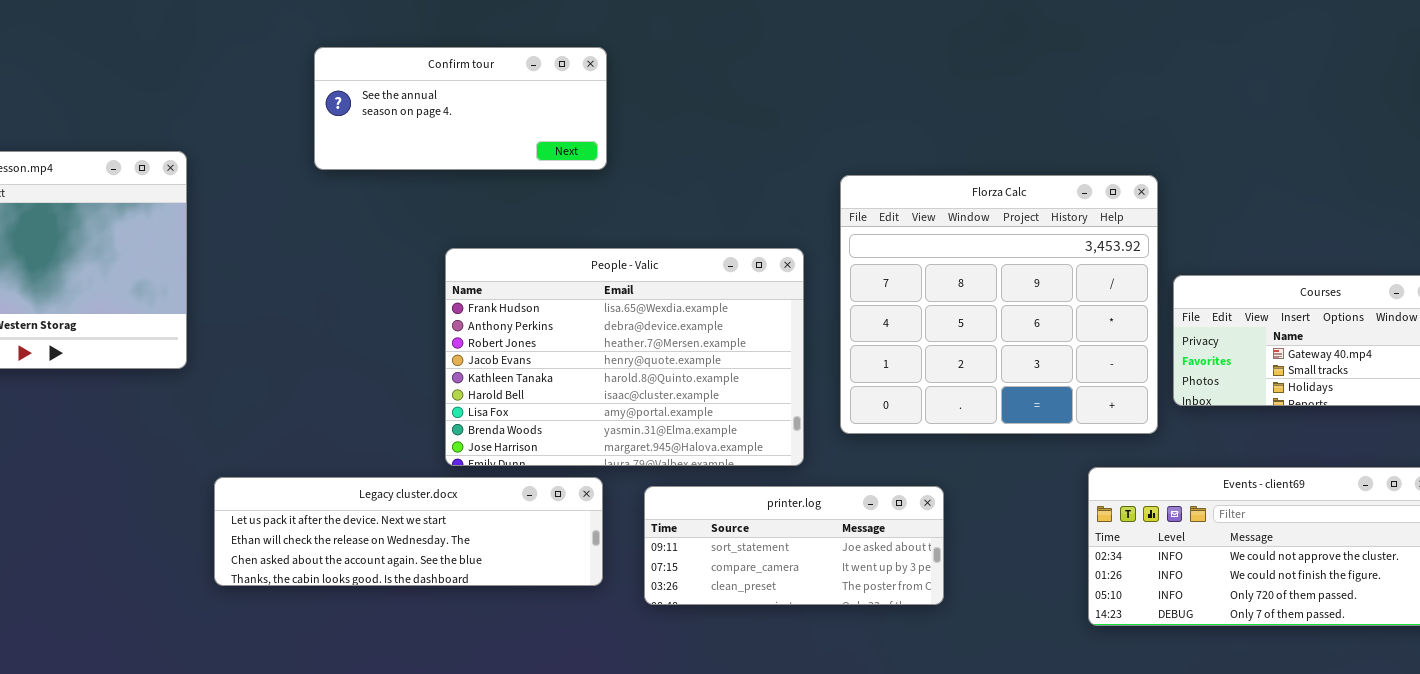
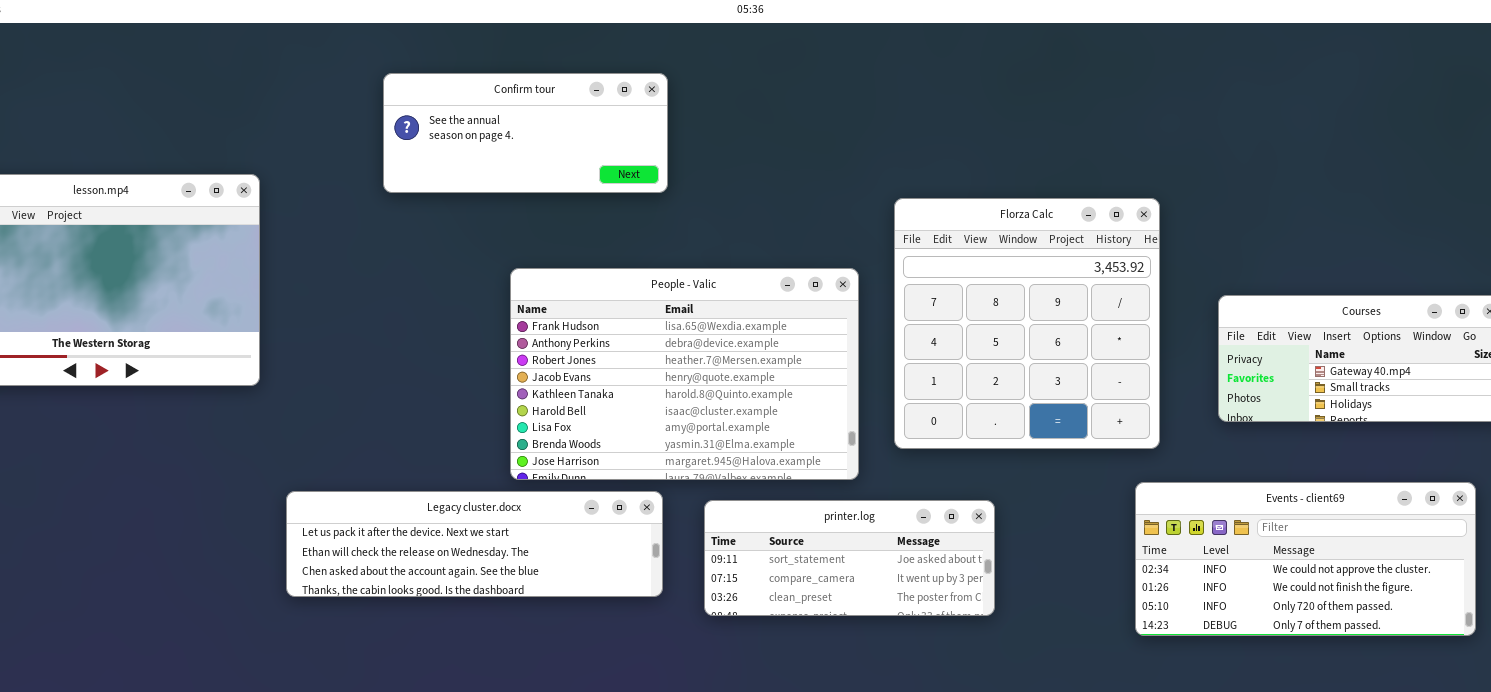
Florza Calc: [840,175,1158,434] -> [894,198,1160,449], resized

